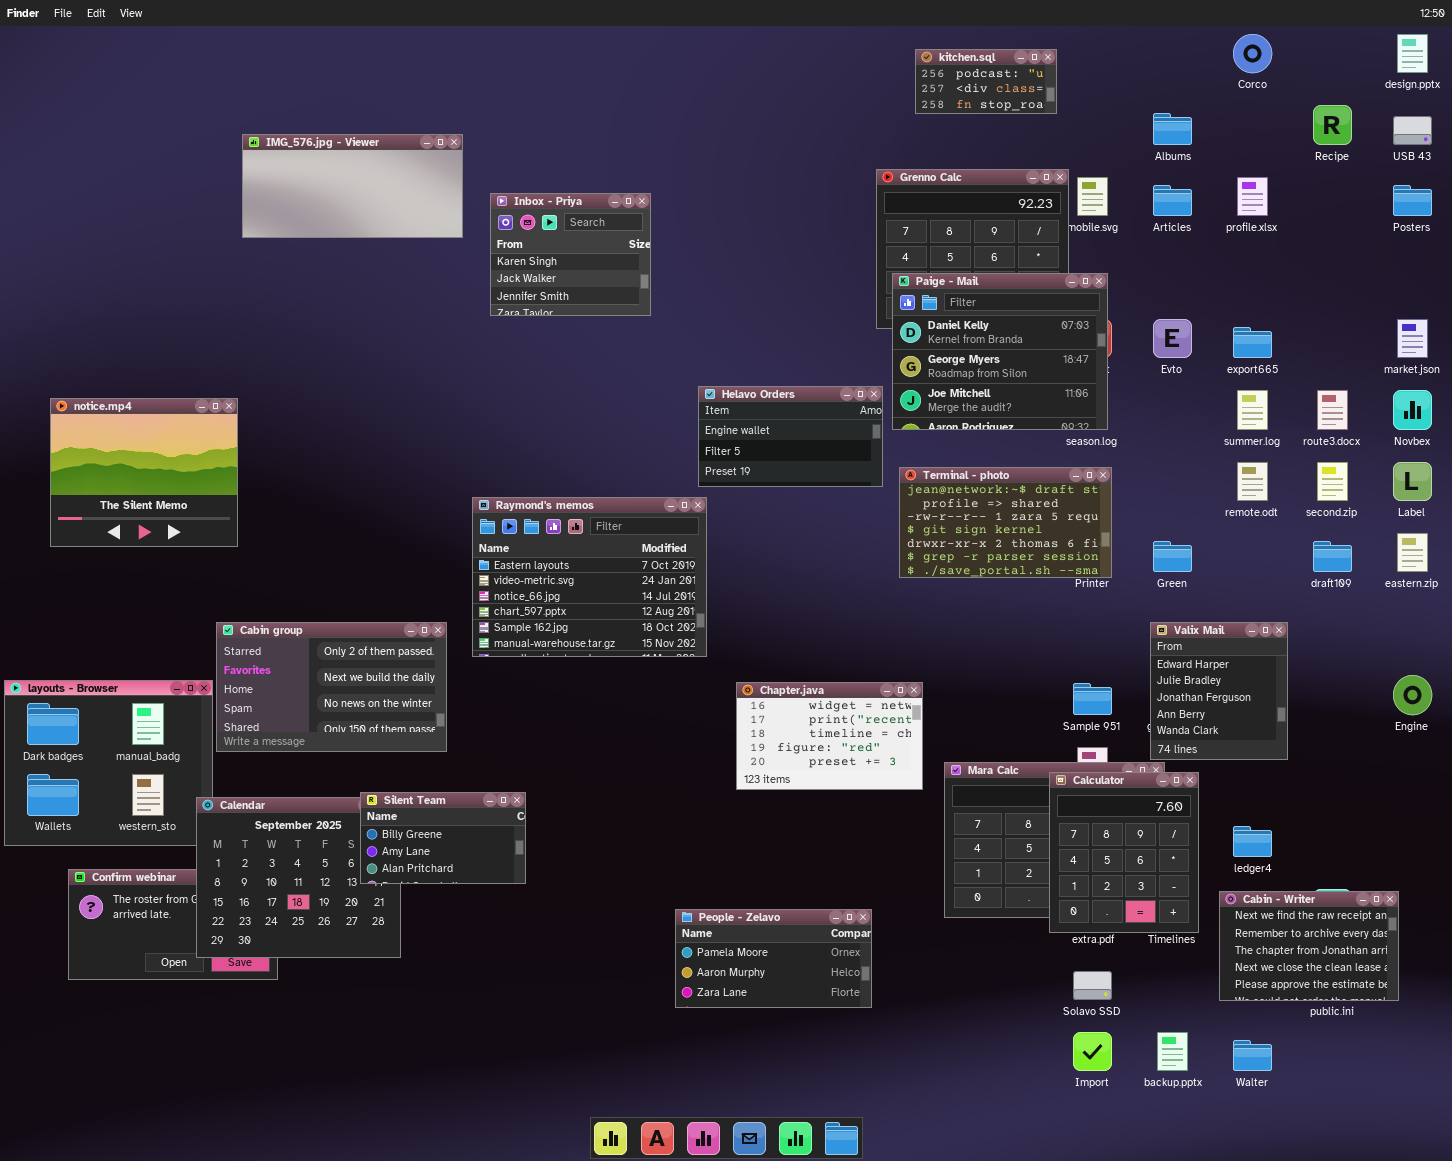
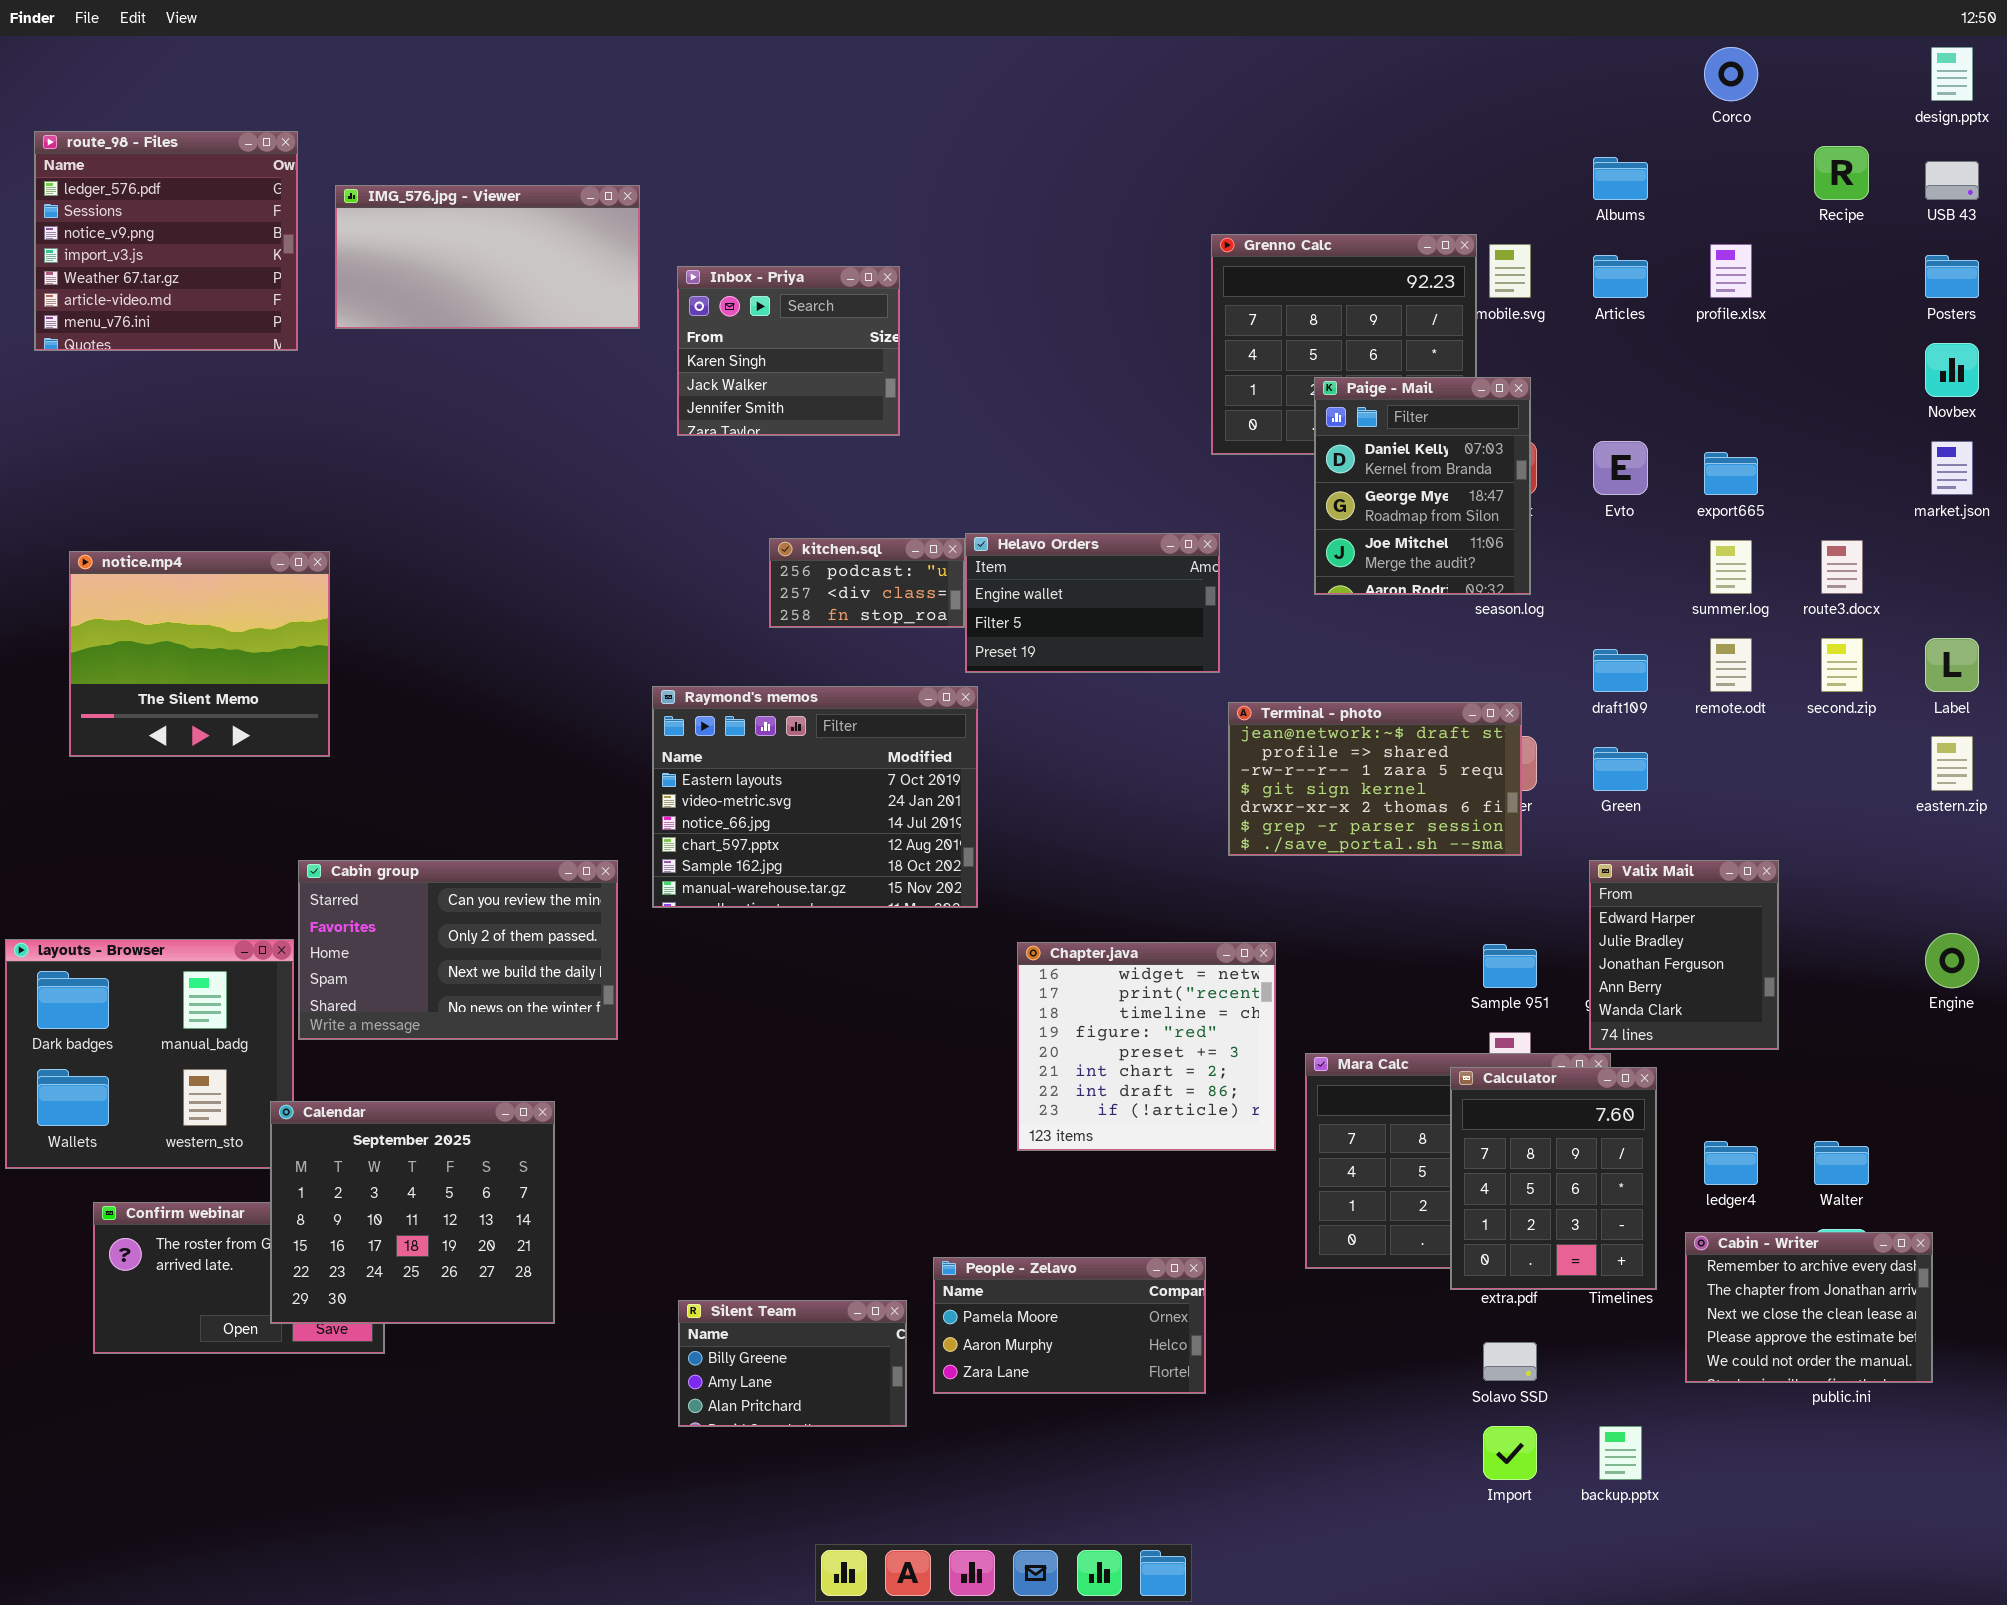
kitchen.sql: [915,49,1057,114] -> [769,538,965,628], moved
route_98 - Files: none -> [34,131,298,351], opened
Paige - Mail: [892,273,1108,430] -> [1314,377,1531,595], resized
Novbex: [1393,390,1432,430] -> [1925,343,1979,397], moved
Terminal - photo: [899,467,1112,578] -> [1228,702,1522,856], moved
draft109: [1313,541,1352,572] -> [1593,649,1648,692], moved
Cabin group: [216,622,447,752] -> [298,860,618,1040], scrolled up 1 row
Chapter.java: [736,682,923,790] -> [1017,942,1276,1151], resized
Silent Team: [360,792,526,884] -> [678,1300,907,1427], moved
Cabin - Writer: [1219,891,1399,1001] -> [1685,1232,1933,1383], scrolled down 1 row
Walter: [1233,1040,1272,1071] -> [1814,1141,1869,1185], moved

